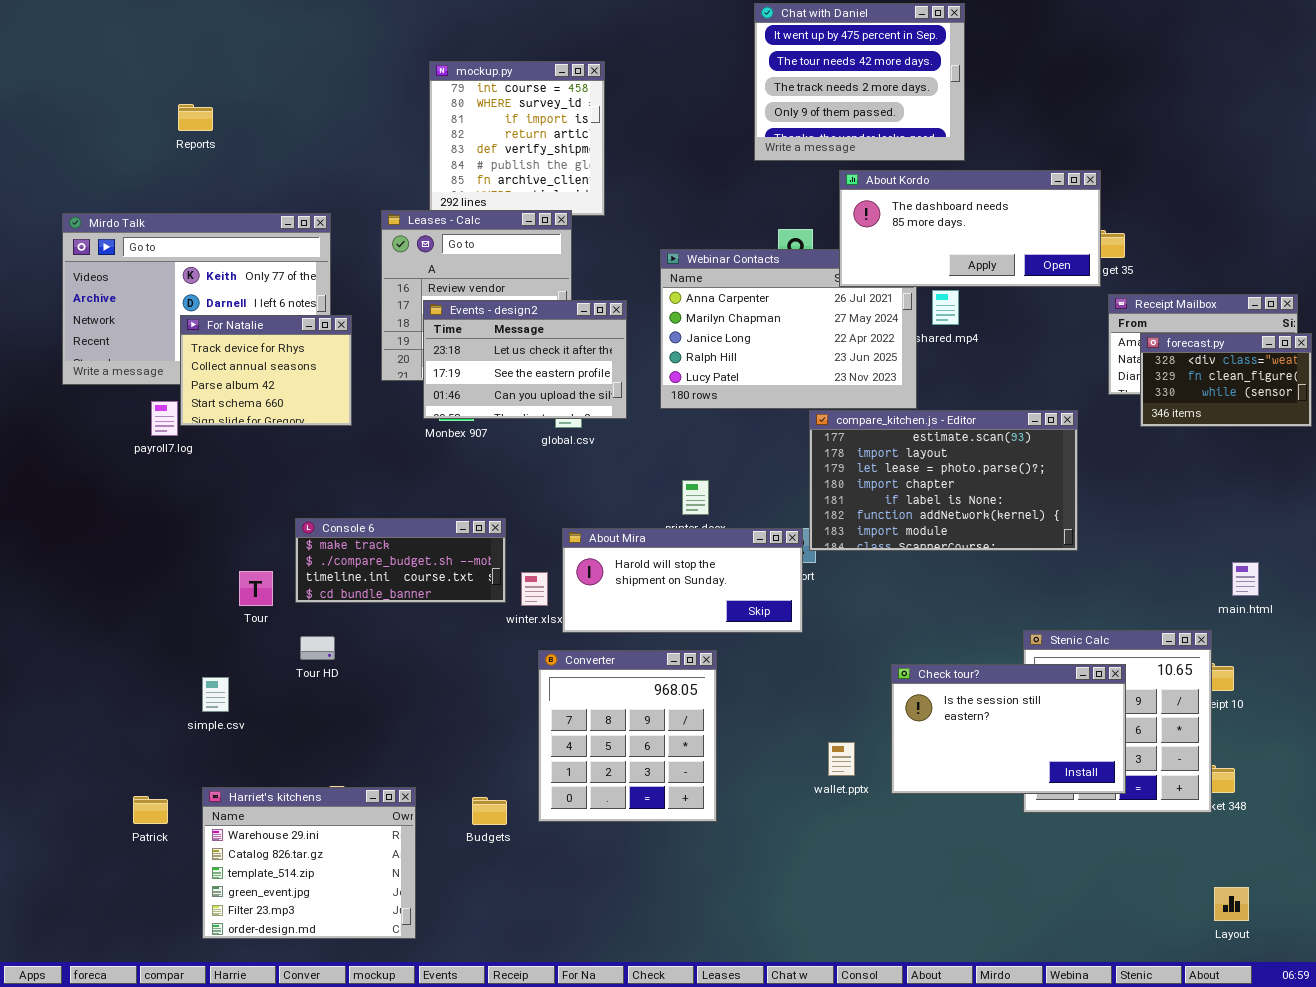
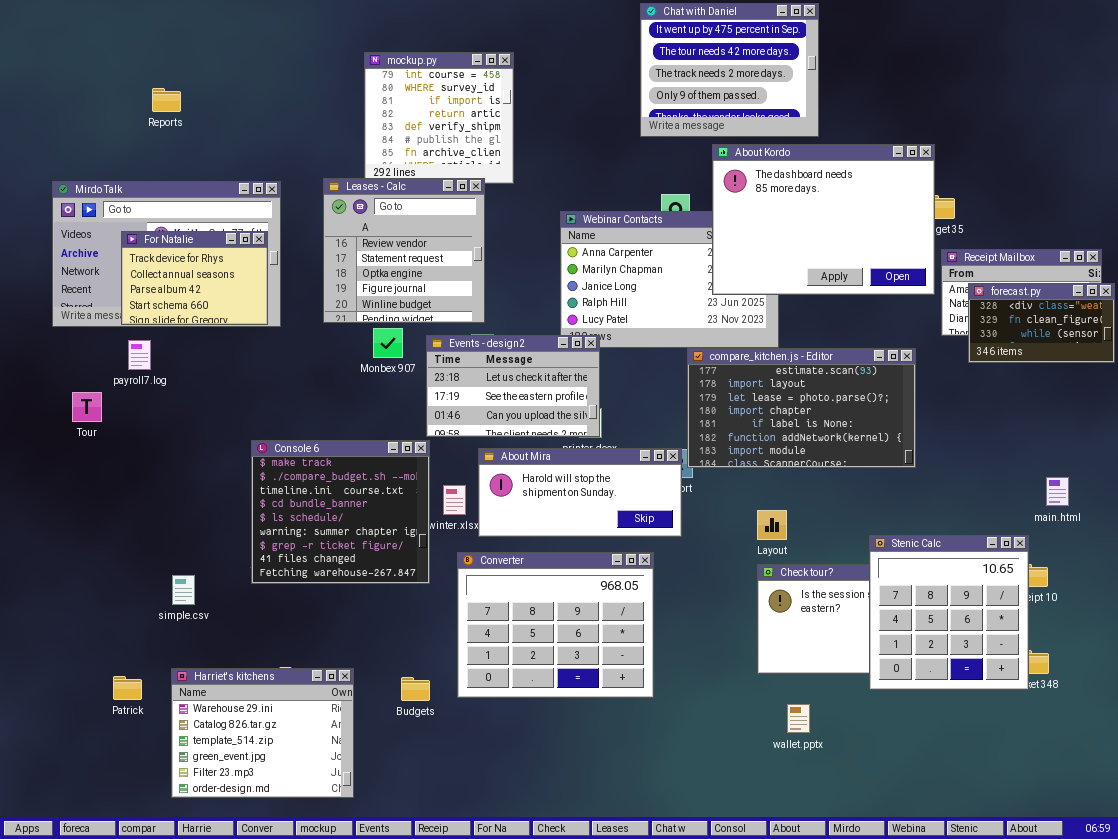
About Kordo: [839,170,1101,287] -> [712,144,935,295], resized
Events - design2: [423,300,627,419] -> [426,335,600,437], moved
For Natalie: [180,315,352,426] -> [121,231,268,325], moved
Console 6: [295,518,506,603] -> [251,440,430,584], resized
Tour: [239,571,273,606] -> [72,392,102,422], moved
Stenic Calc: [1023,630,1212,813] -> [869,535,1029,690], raised
Converter: [538,650,717,822] -> [457,552,654,698], resized
wallet.pptx: [828,742,855,776] -> [787,704,810,733], moved
Layout: [1214,887,1249,921] -> [757,510,787,540], moved

